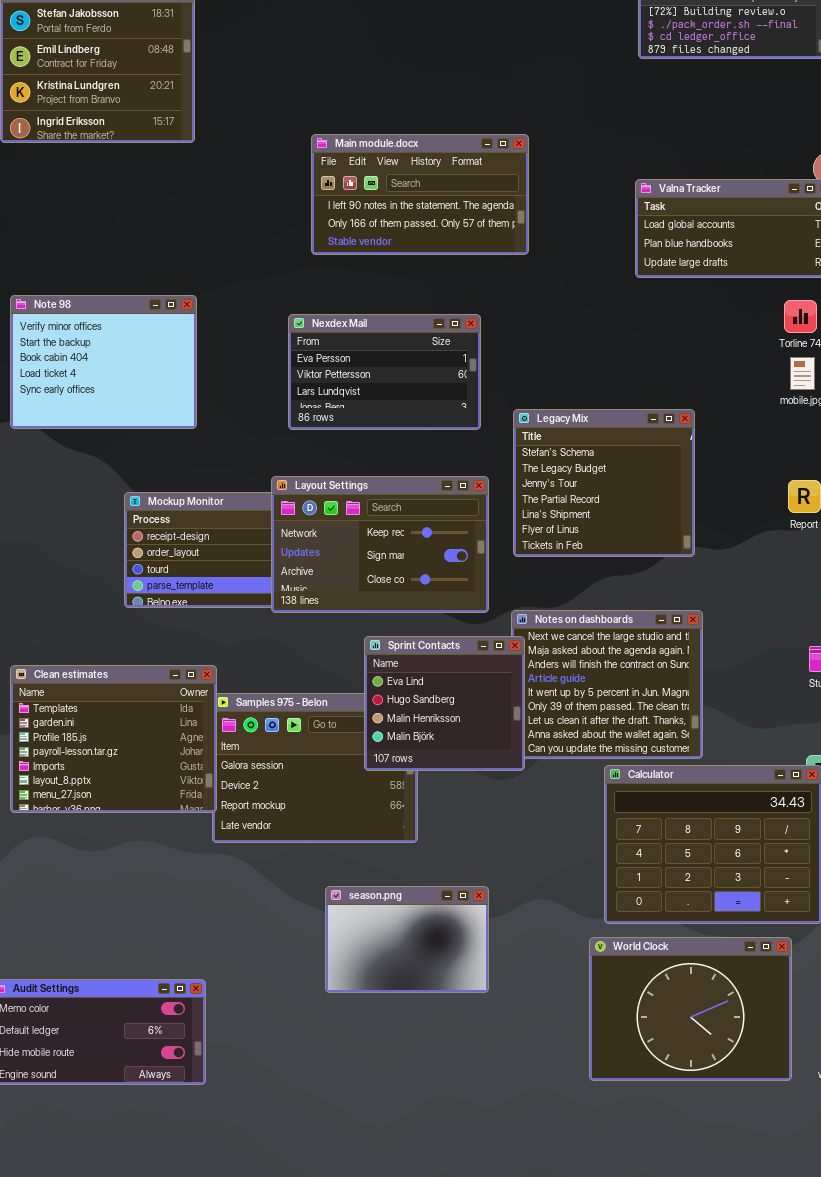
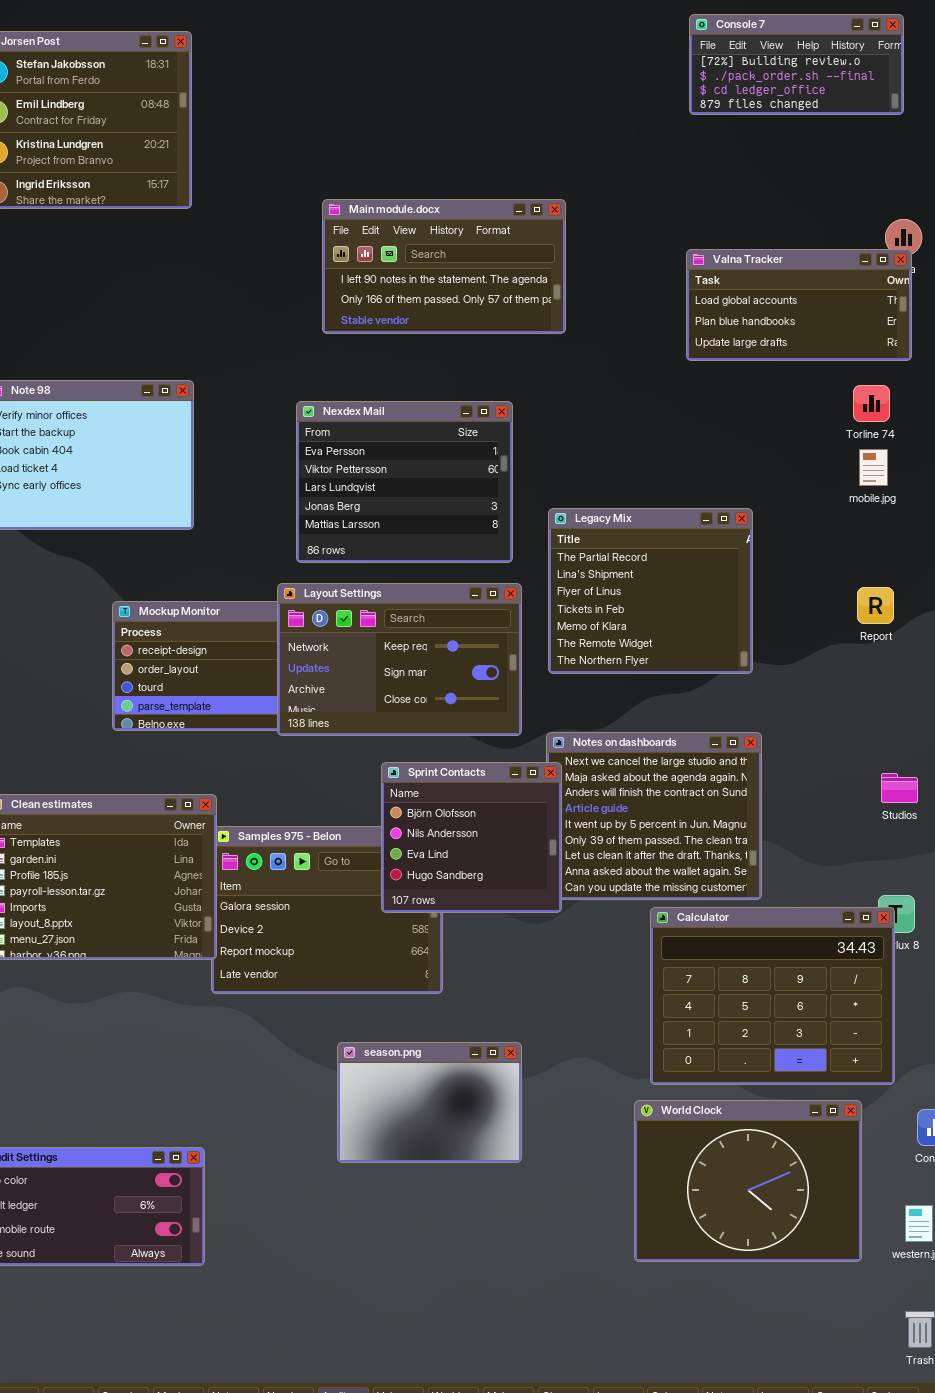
Nexdex Mail: [288,314,481,430] -> [296,401,513,563], resized
Legacy Mix: [513,409,695,557] -> [548,508,753,674], scrolled down 3 rows
Sprint Contacts: [364,636,525,771] -> [381,762,562,913], scrolled up 2 rows

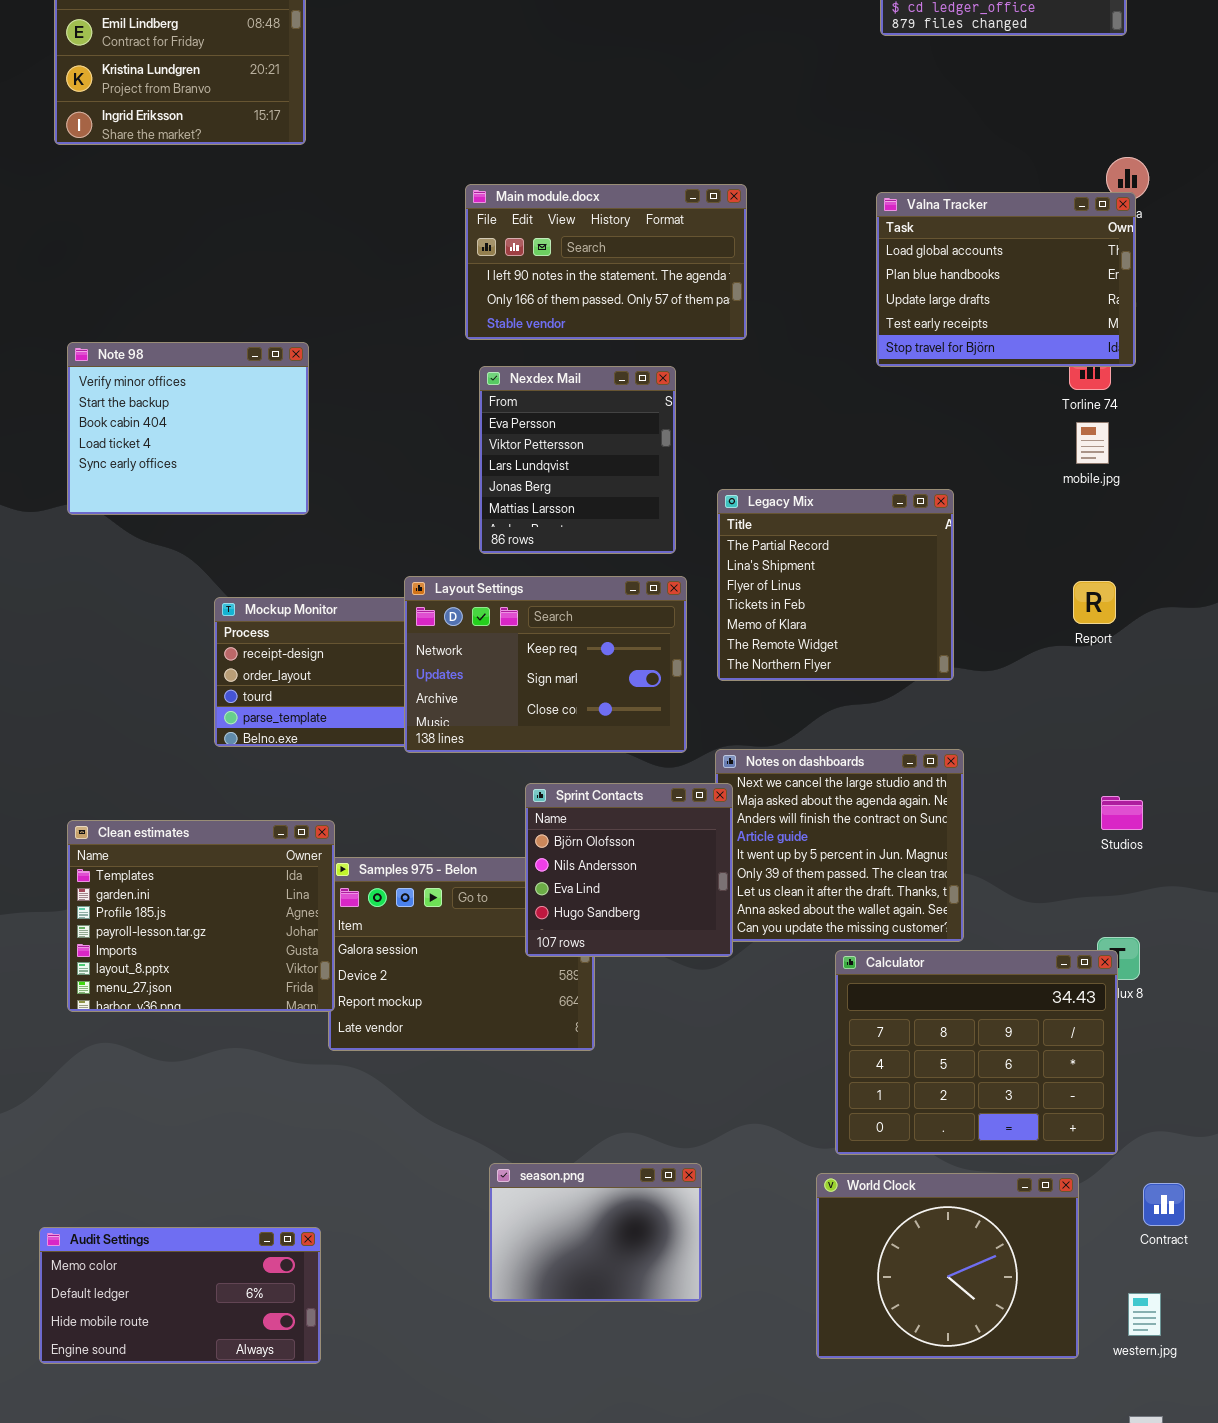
Main module.docx: [322,199,566,334] -> [465,184,747,340], moved
Valna Tracker: [686,249,912,361] -> [876,192,1136,367], resized
Nexdex Mail: [296,401,513,563] -> [479,366,676,554], resized
season.png: [337,1042,522,1163] -> [489,1163,702,1302], moved

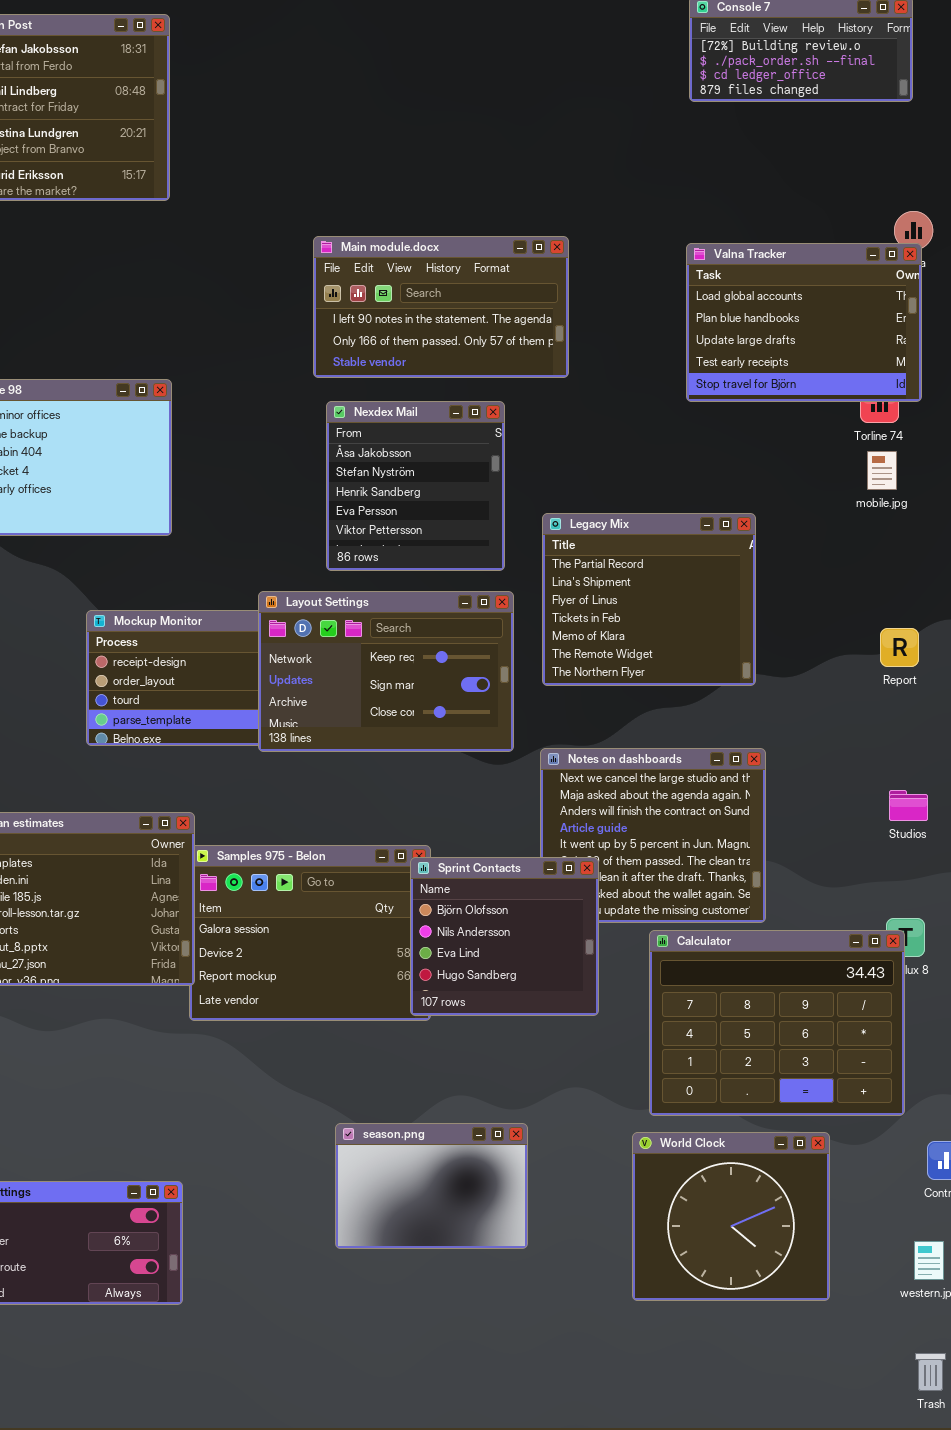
Nexdex Mail: [479,366,676,554] -> [326,401,505,571], scrolled up 3 rows
Report: [1073,581,1116,624] -> [880,628,919,667], moved
Sprint Contacts: [525,783,733,957] -> [410,857,599,1016], moved
World Clock: [816,1173,1079,1359] -> [632,1132,830,1301], resized

